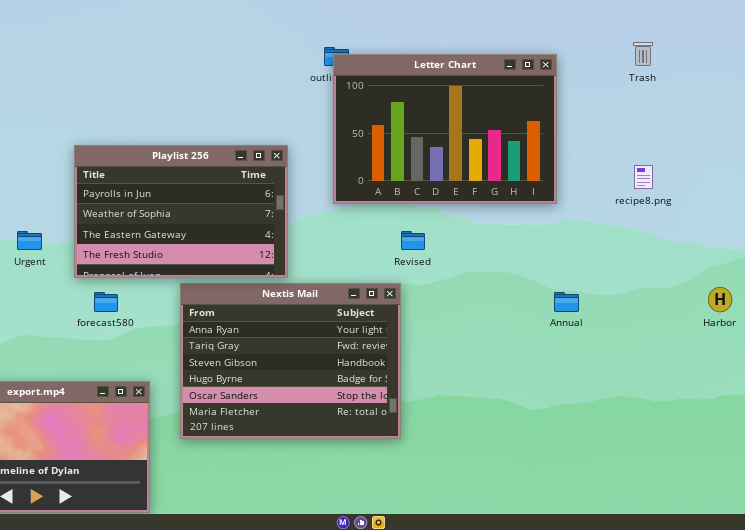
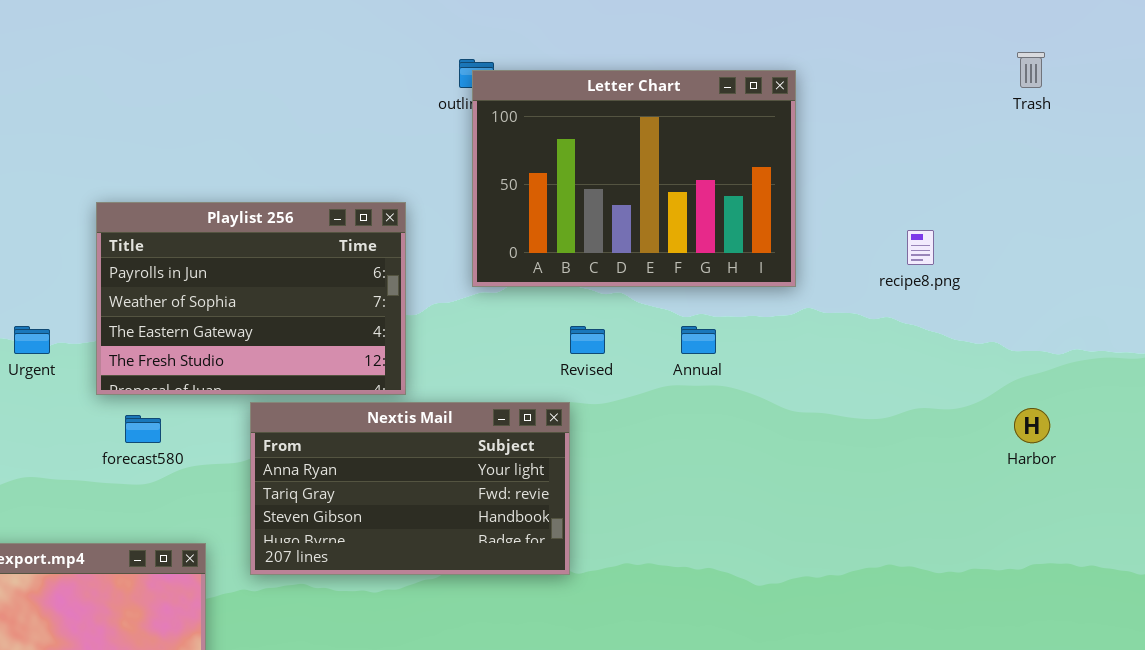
Trash: [633,42,653,66] -> [1017,52,1045,88], moved
Nextis Mail: [180,283,401,439] -> [250,402,570,575], resized
Annual: [554,292,579,312] -> [681,326,716,354], moved

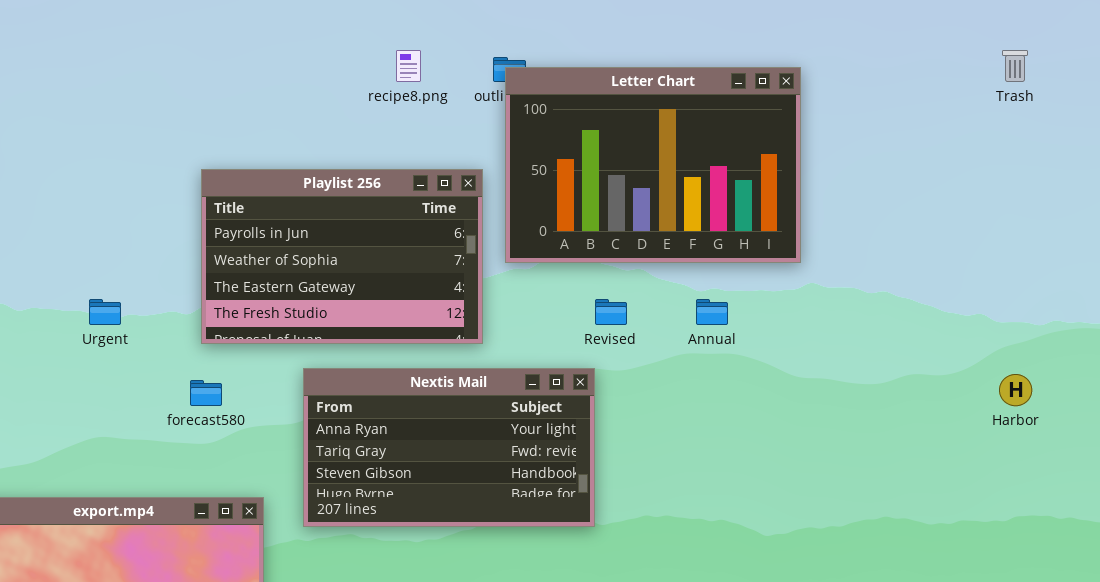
Playlist 256: [96,202,406,395] -> [201,169,483,344], moved
recipe8.png: [907,230,934,265] -> [396,50,421,82], moved

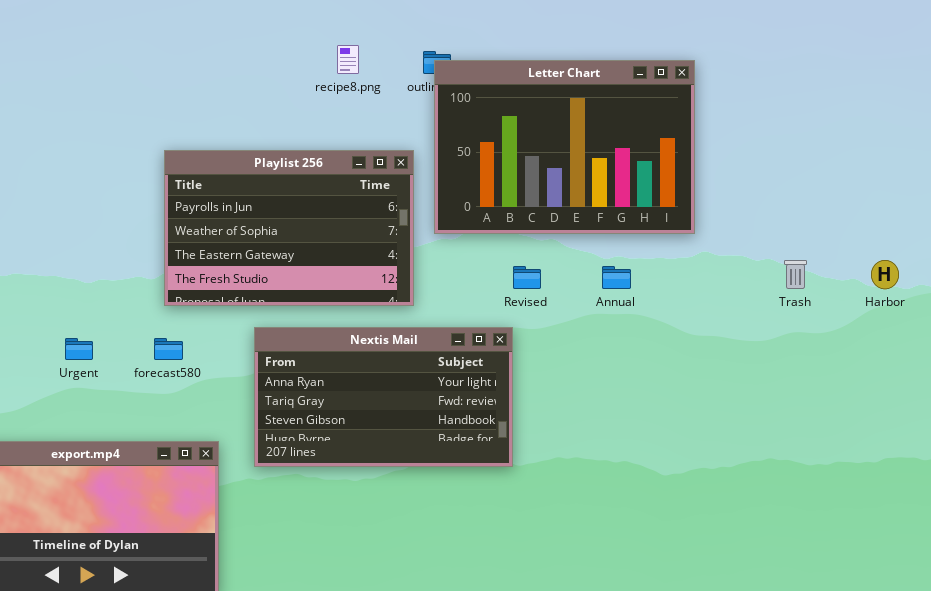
Trash: [1002,50,1028,82] -> [784,260,807,289], moved
Urgent: [89,299,121,325] -> [65,338,93,360], moved
Harbor: [999,374,1032,406] -> [871,260,899,289], moved

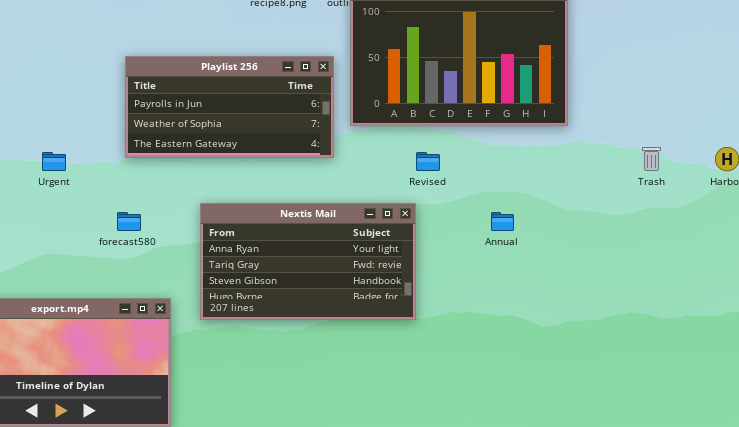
Playlist 256: [164,150,414,306] -> [125,56,334,158], resized
Annual: [602,266,631,289] -> [491,212,514,231], moved
Urgent: [65,338,93,360] -> [42,152,66,171], moved

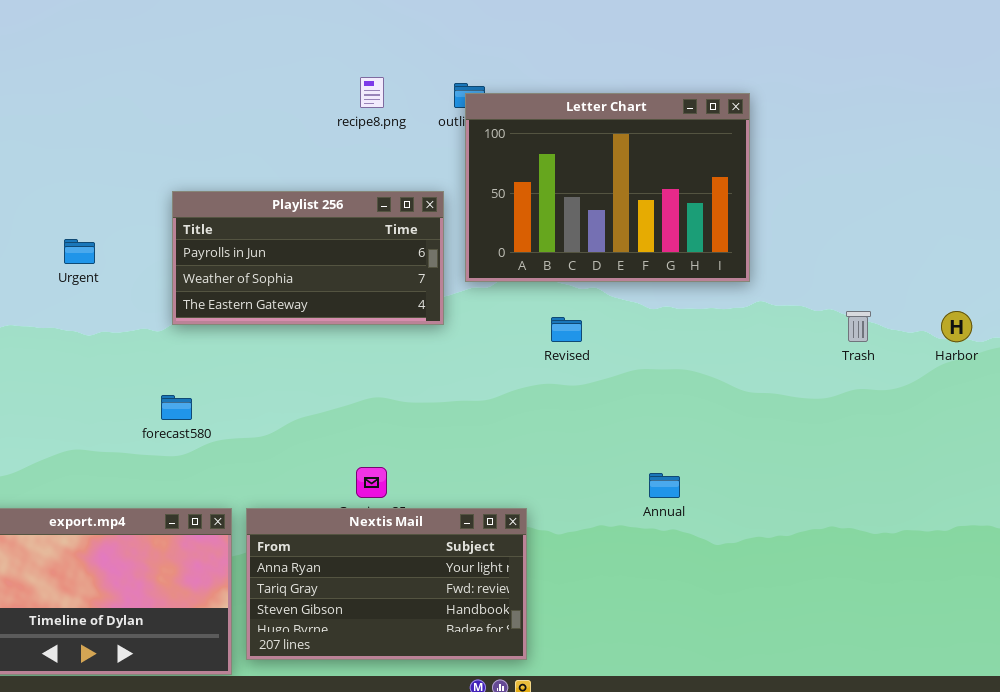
Urgent: [42,152,66,171] -> [64,239,95,264], moved
Nextis Mail: [200,203,416,320] -> [246,508,527,660], moved
Annual: [491,212,514,231] -> [649,473,680,498], moved

